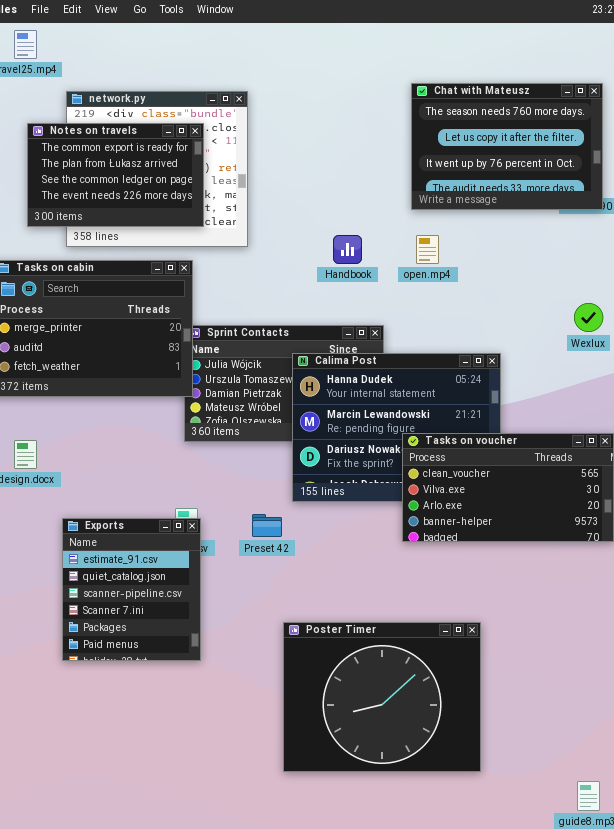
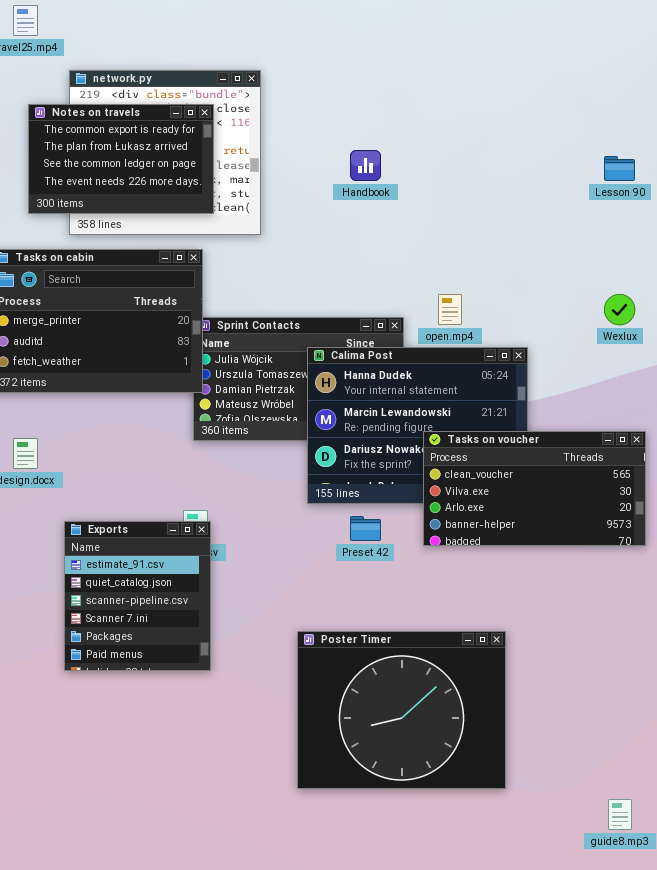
Chat with Mateusz: [411,83,603,210] -> none, closed
Handbook: [333,235,362,264] -> [350,150,381,181], moved
open.mp4: [416,235,439,264] -> [438,294,462,325], moved
Preset 42: [252,514,282,537] -> [350,516,381,541], moved

